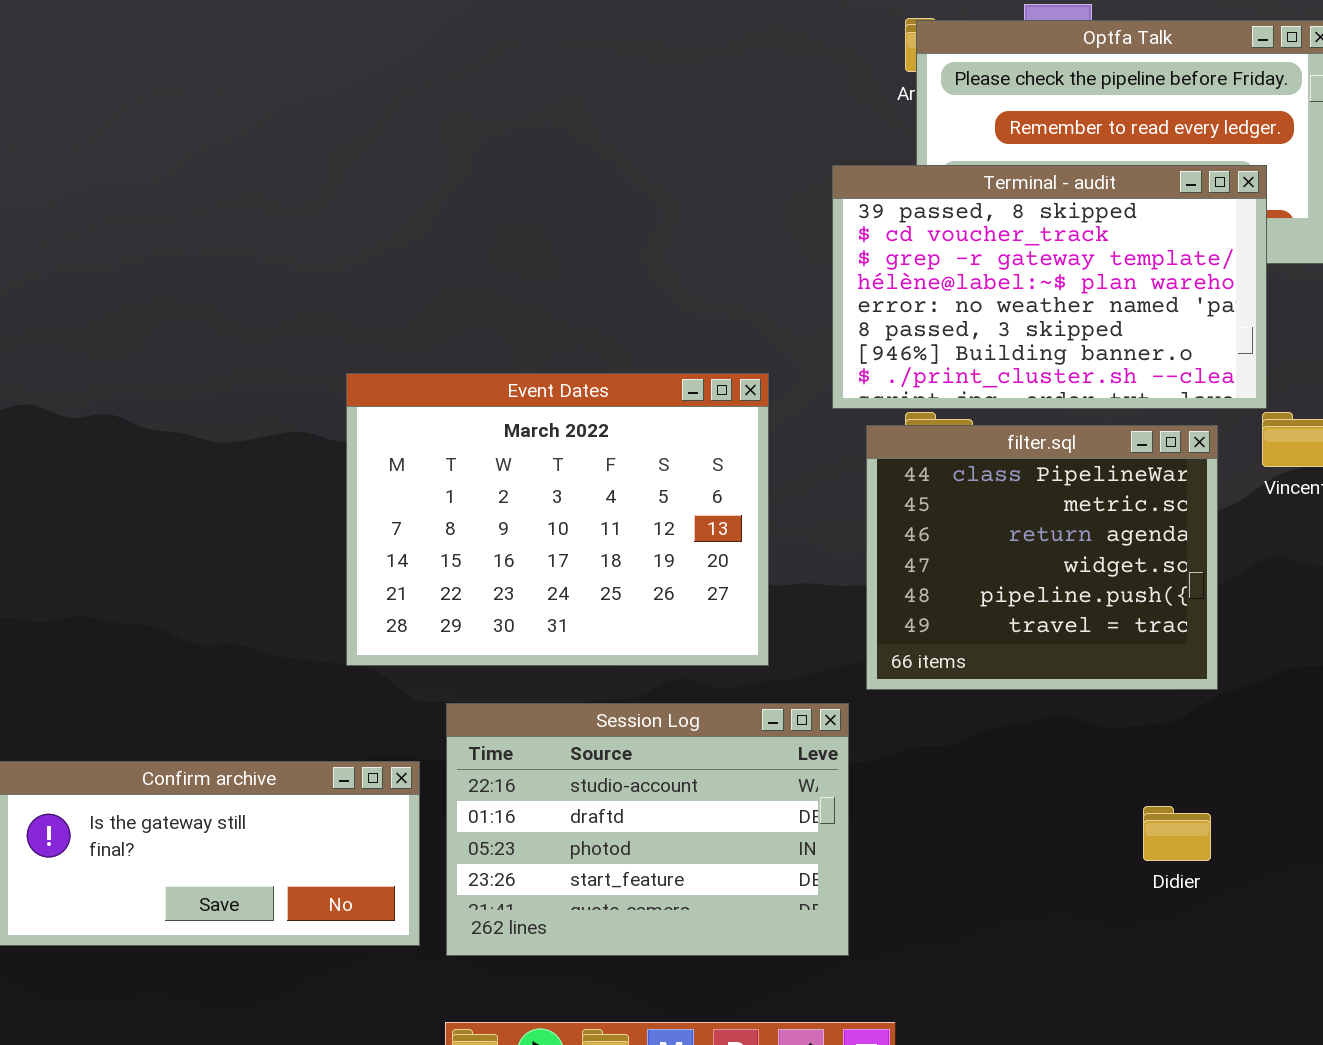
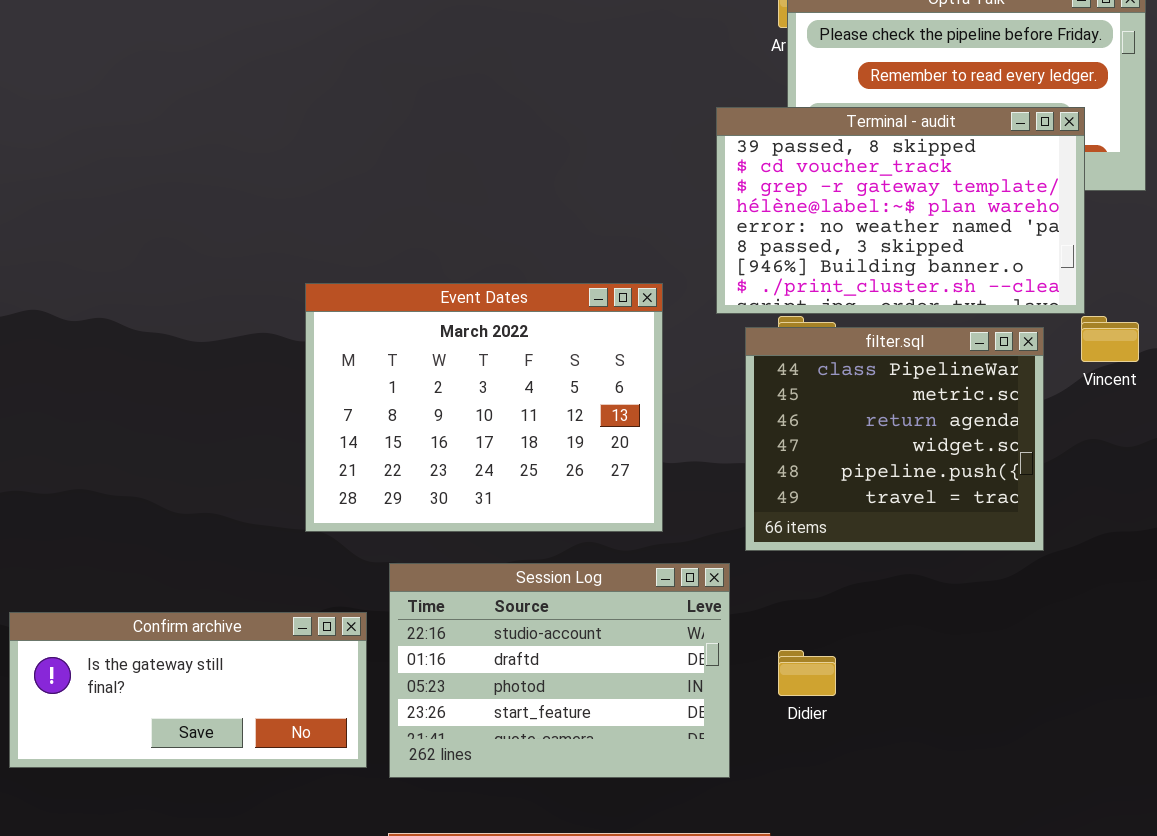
Didier: [1143,806,1211,861] -> [778,650,836,696], moved

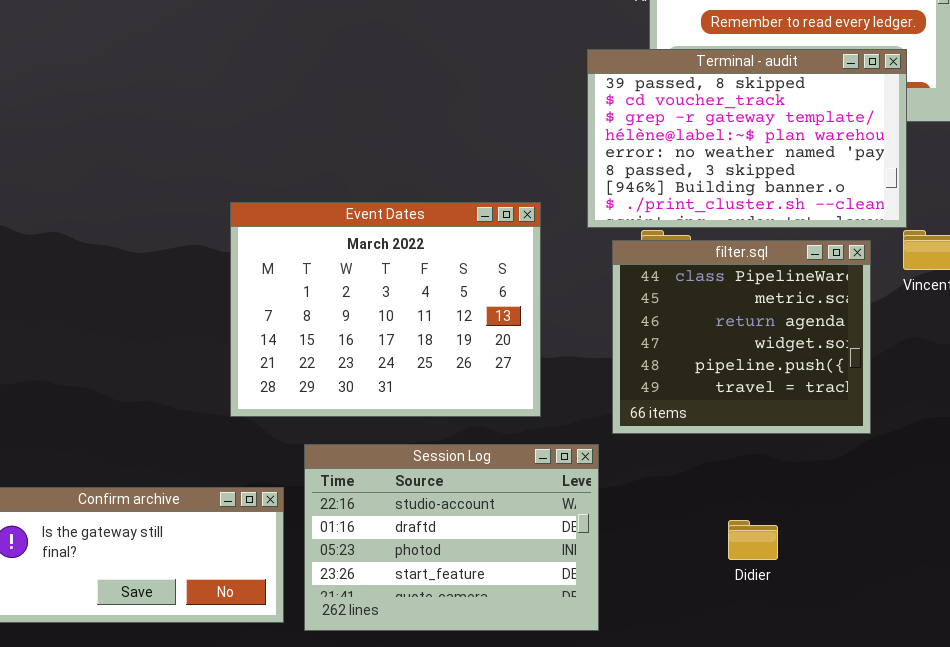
Didier: [778,650,836,696] -> [728,520,778,560], moved

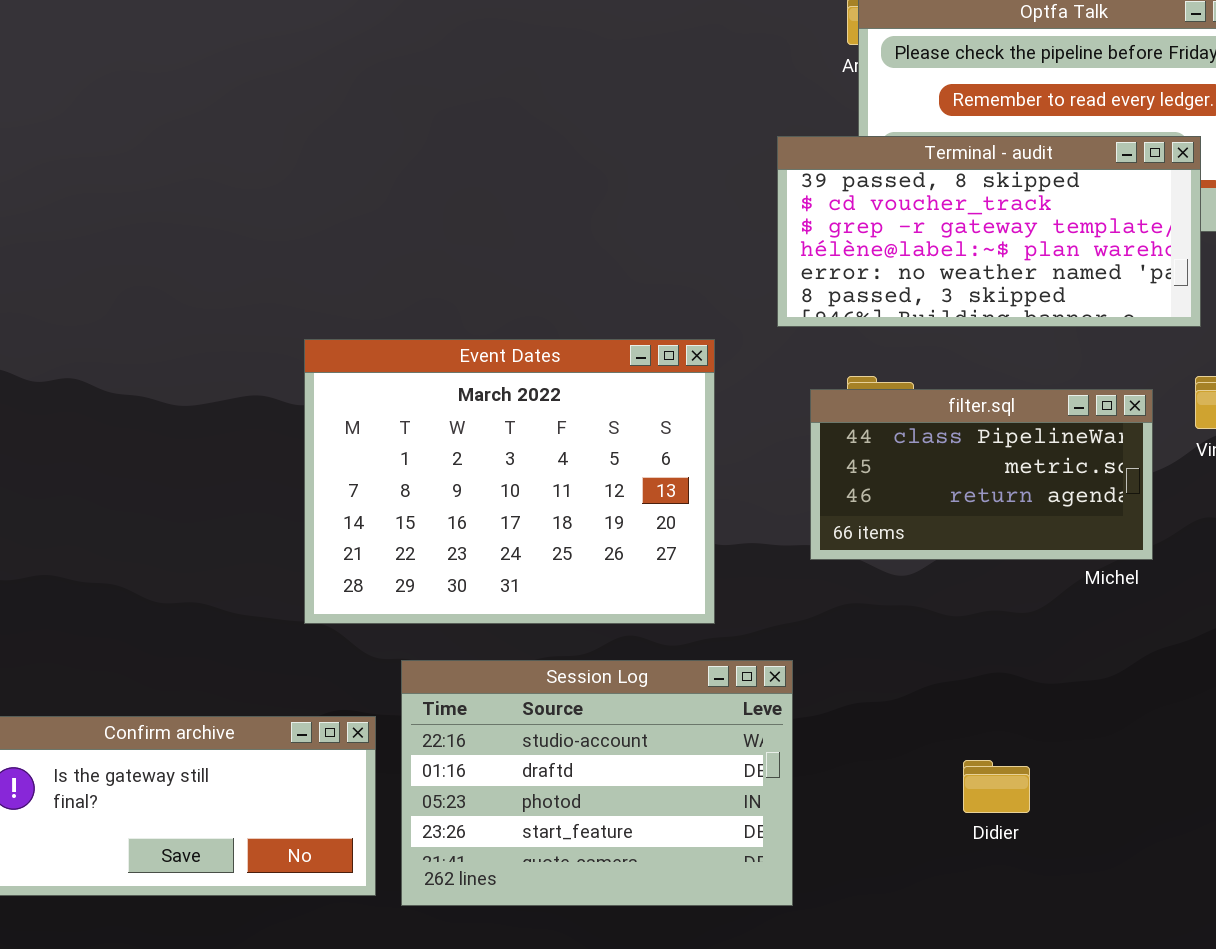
Terminal - audit: [587,49,907,228] -> [777,136,1201,327], resized
filter.sql: [612,240,871,434] -> [810,389,1153,560], resized

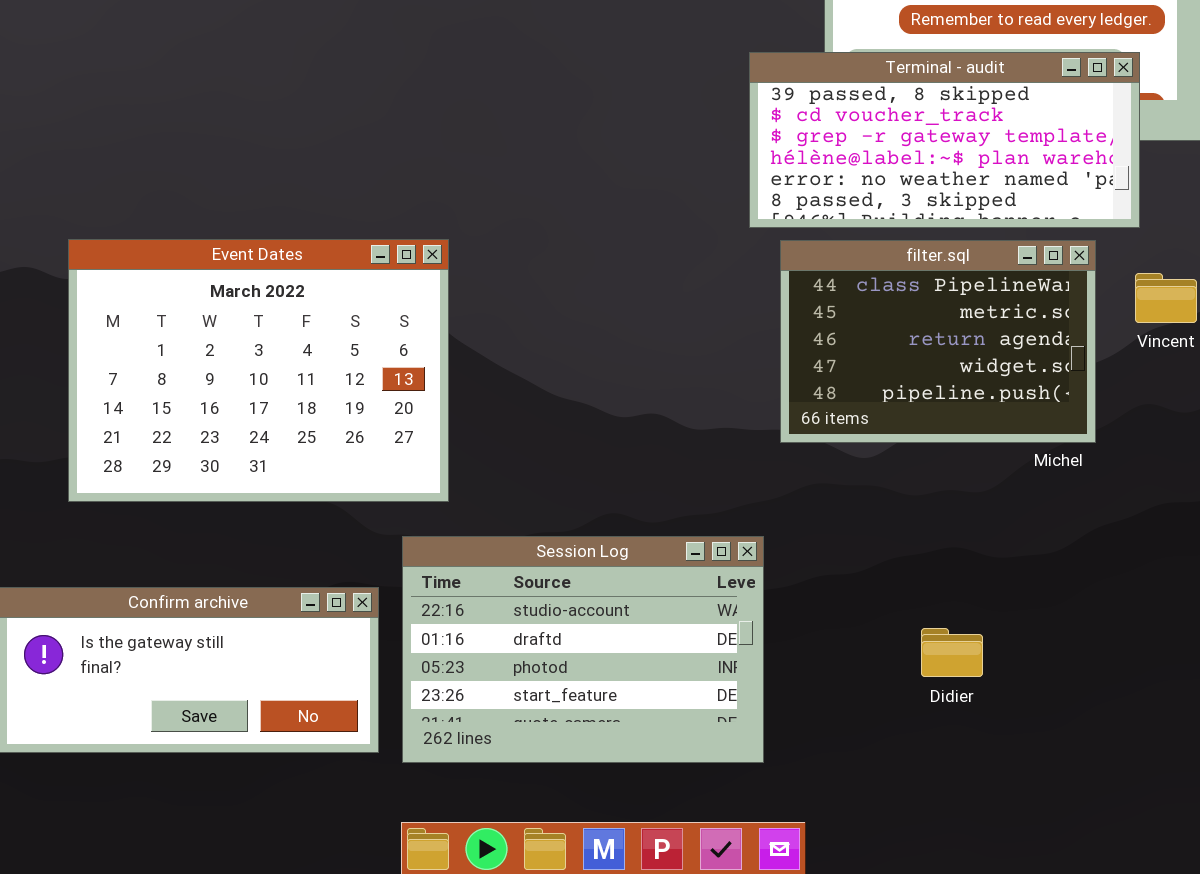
Event Dates: [304,339,715,624] -> [68,239,449,502], moved
filter.sql: [810,389,1153,560] -> [780,240,1096,443], resized

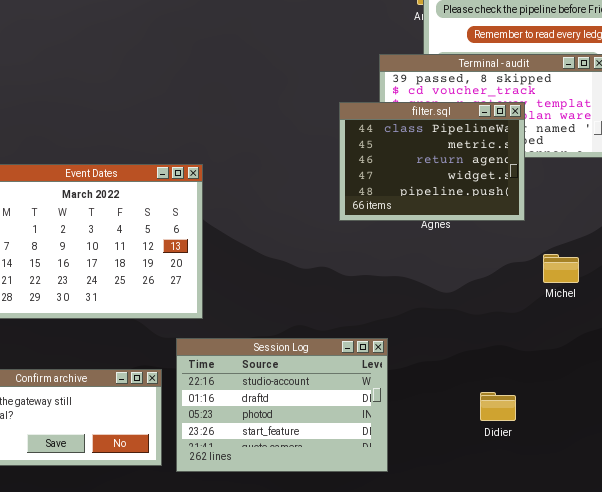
filter.sql: [780,240,1096,443] -> [339,102,525,221], moved

